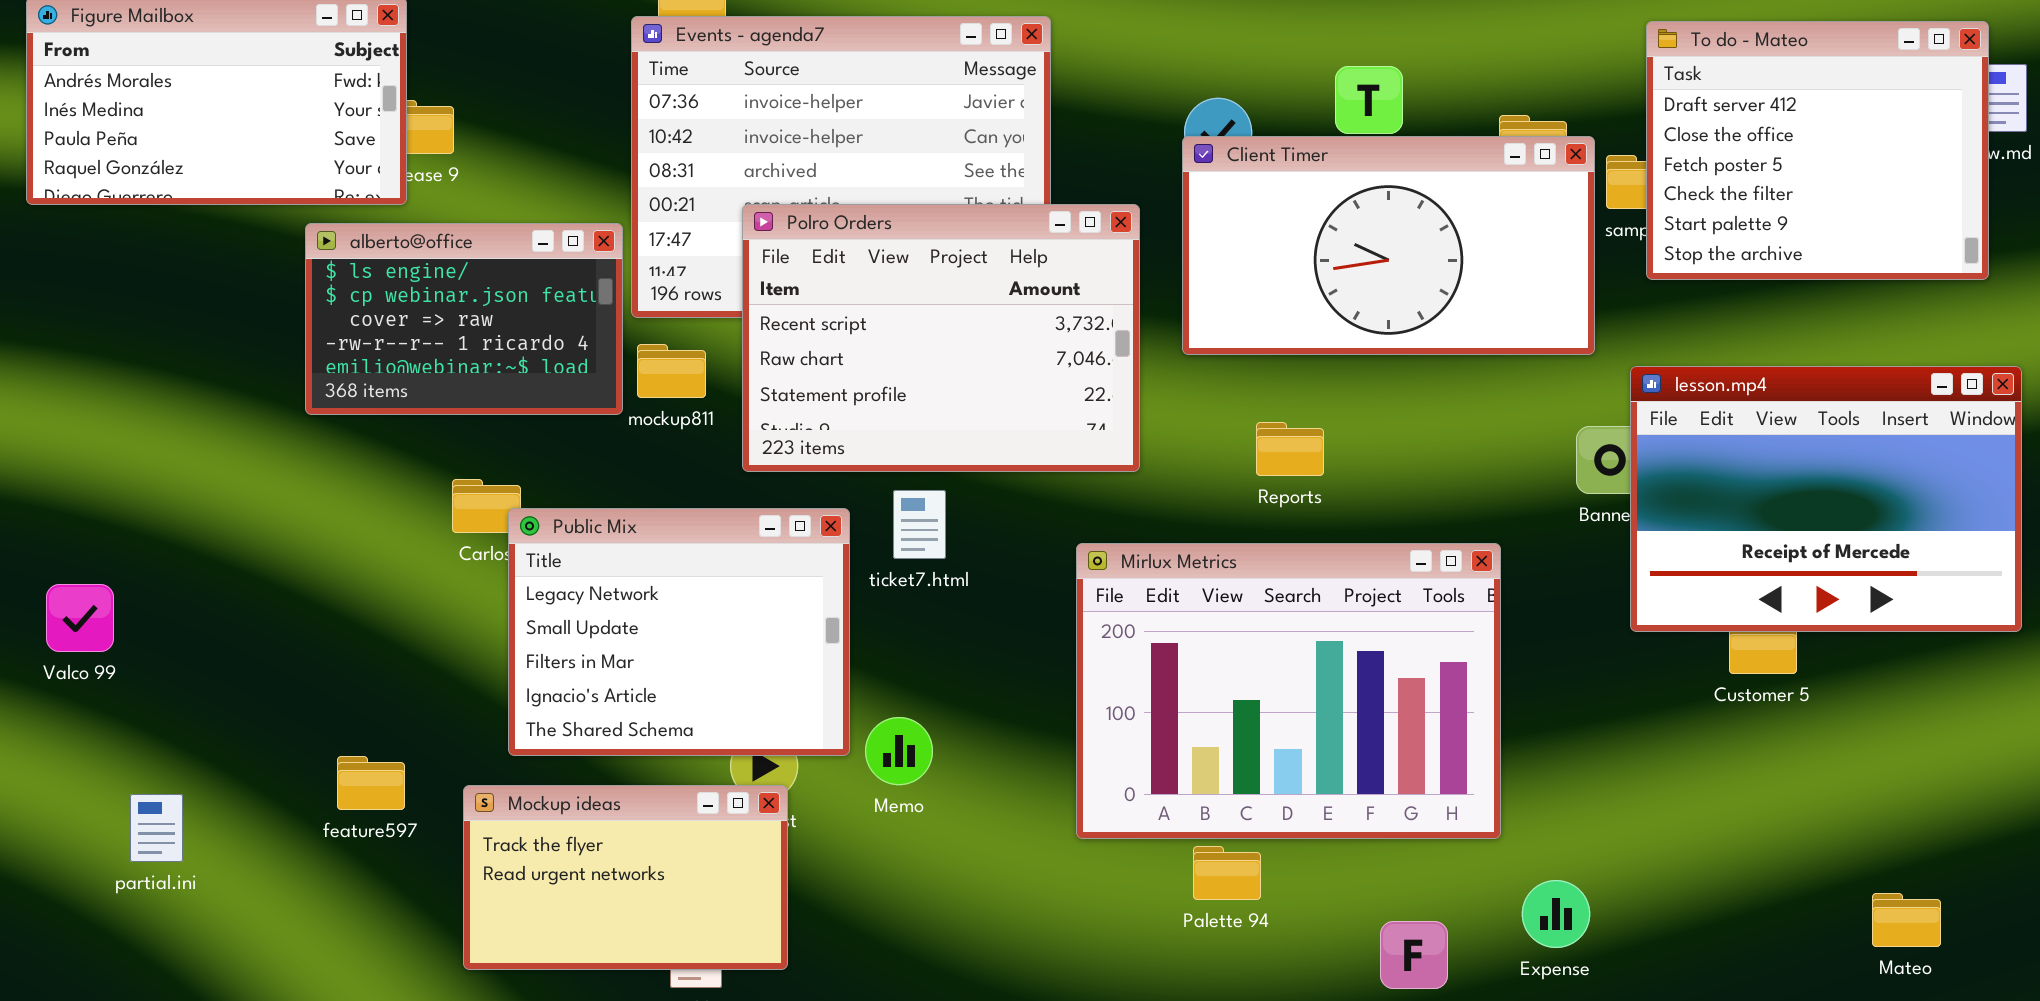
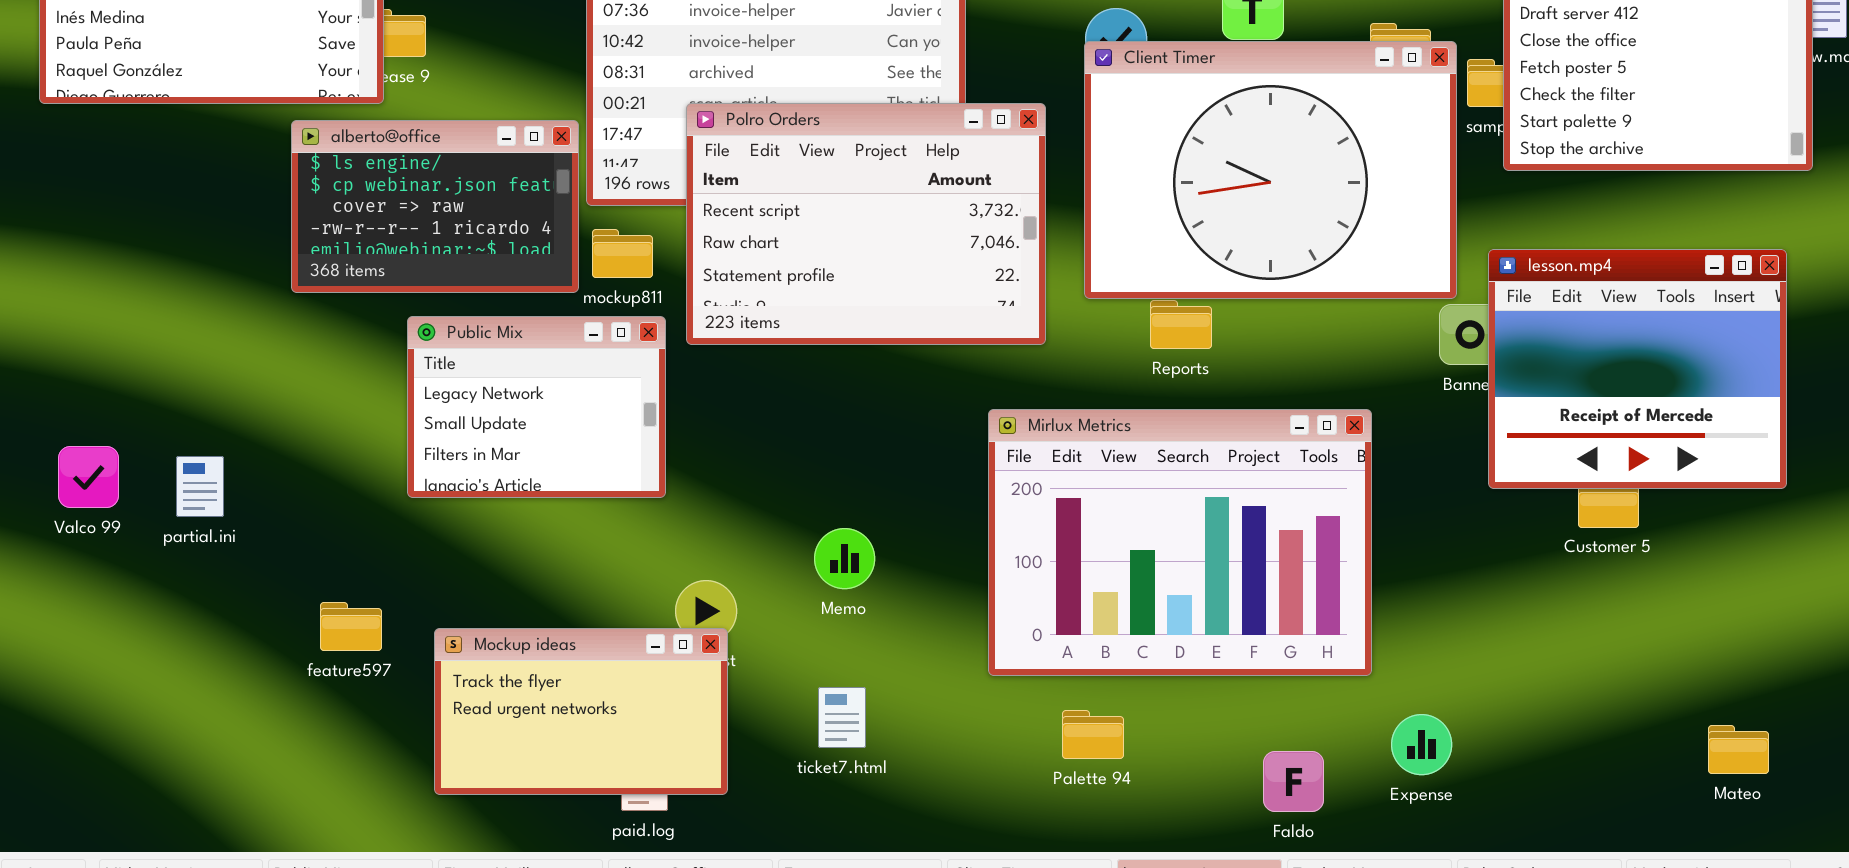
Client Timer: [1182,136,1595,355] -> [1084,41,1457,299], resized
lesson.mp4: [1630,366,2022,632] -> [1488,249,1787,489], resized
ticket7.html: [893,490,946,559] -> [818,687,866,748], moved
Public Mix: [508,508,850,756] -> [407,316,666,498], moved, resized
Memo: [865,717,933,785] -> [814,528,875,589], moved
partial.ini: [130,794,183,862] -> [176,456,224,517], moved
Palette 94: [1193,846,1261,900] -> [1062,710,1124,759], moved

